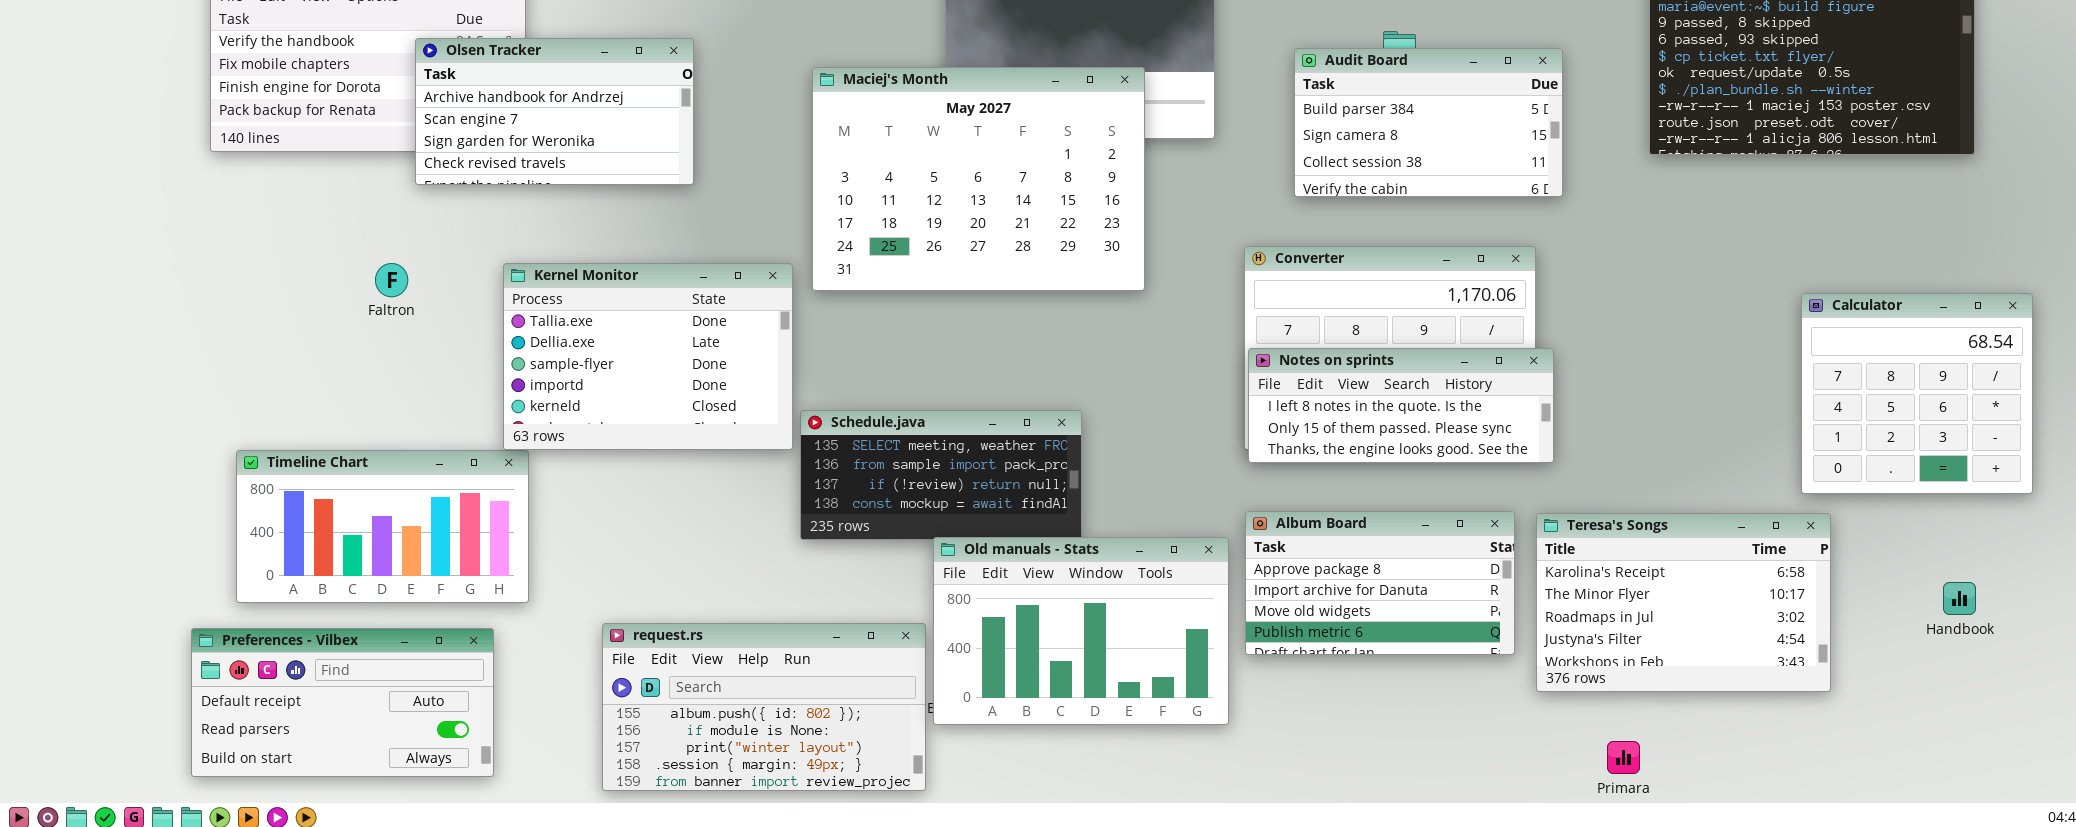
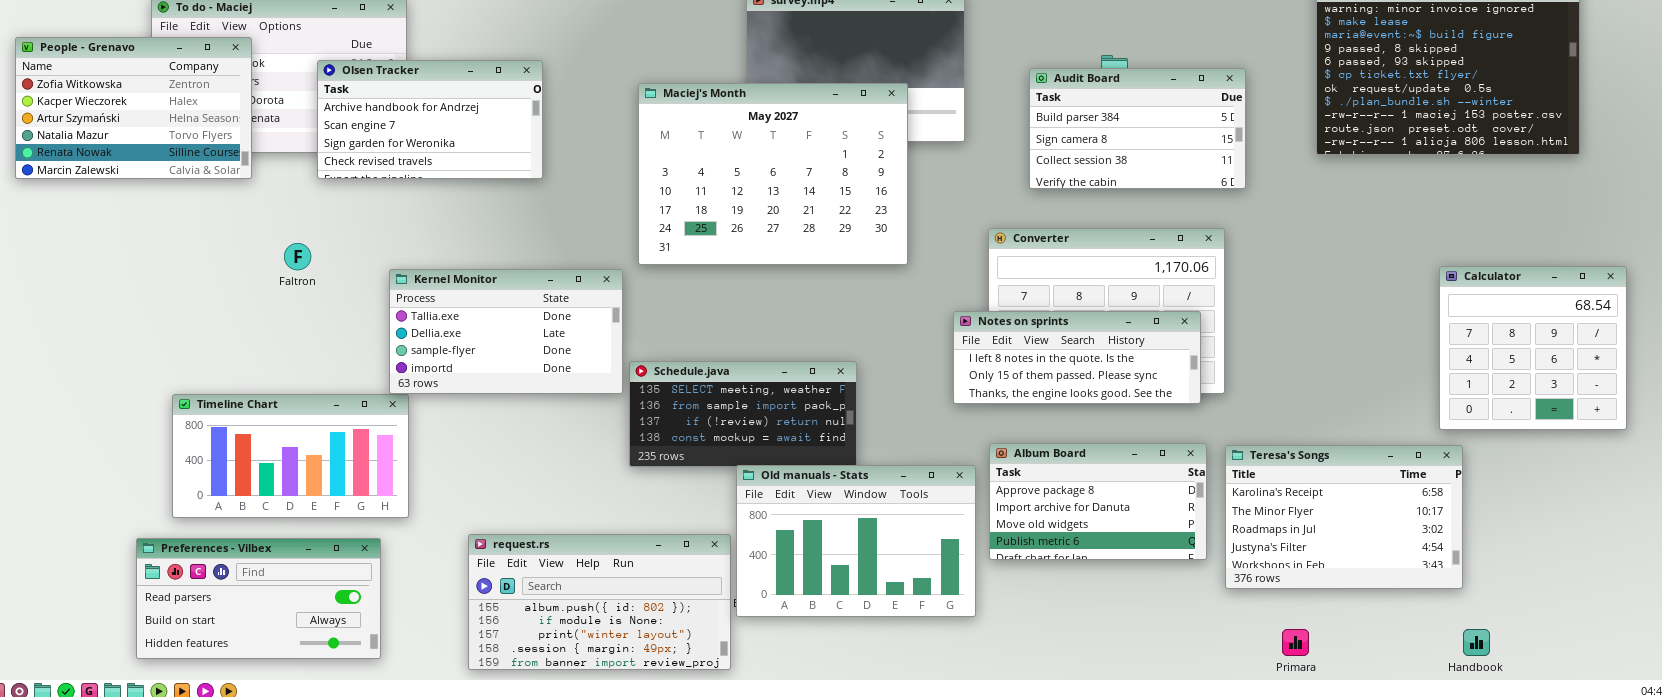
People - Grenavo: none -> [15,37,252,179], opened
Kernel Monitor: [503,263,793,450] -> [389,269,623,394], resized
Notes on sprints: [1248,348,1554,463] -> [953,311,1201,404], moved
Handbook: [1943,582,1976,615] -> [1463,629,1490,656], moved
Preferences - Vilbex: [191,628,494,777] -> [136,538,381,659], scrolled down 1 row

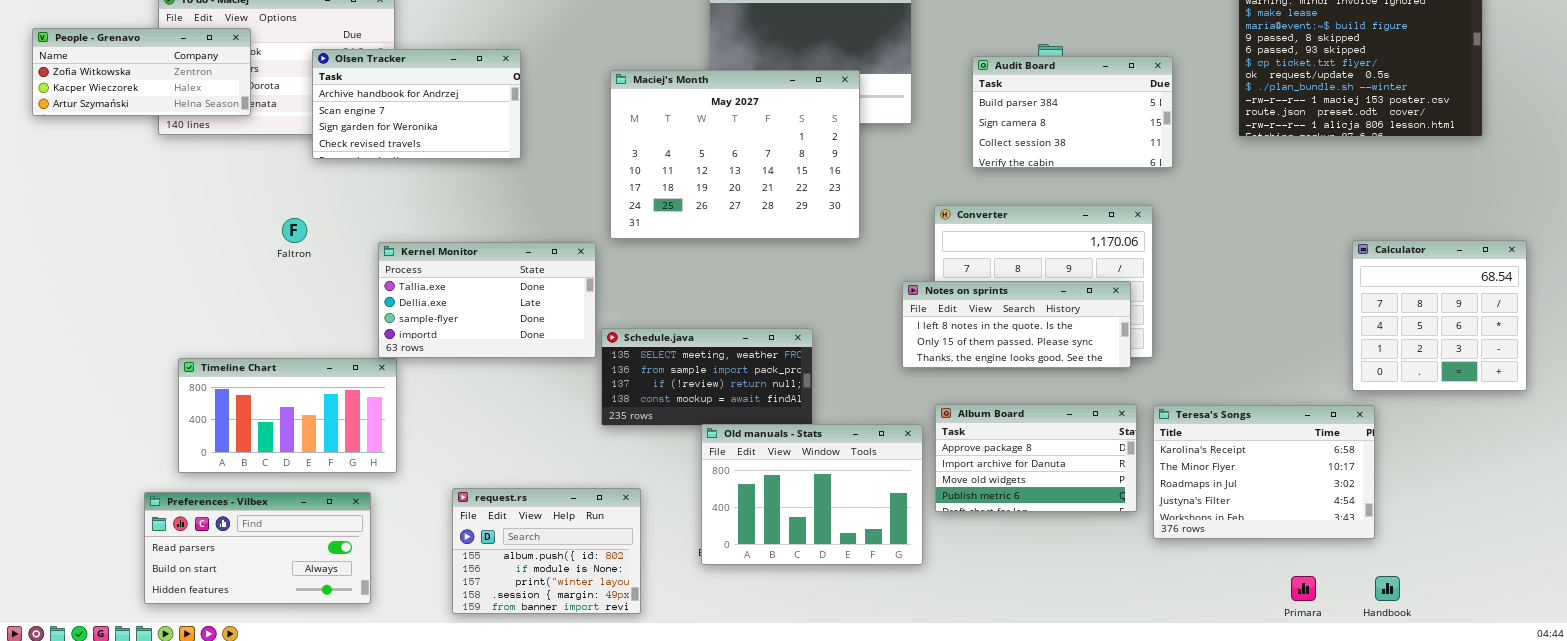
People - Grenavo: [15,37,252,179] -> [32,28,251,116], resized
request.rs: [468,534,731,670] -> [452,488,641,614], resized
Primara: [1282,629,1309,656] -> [1291,576,1316,601], moved

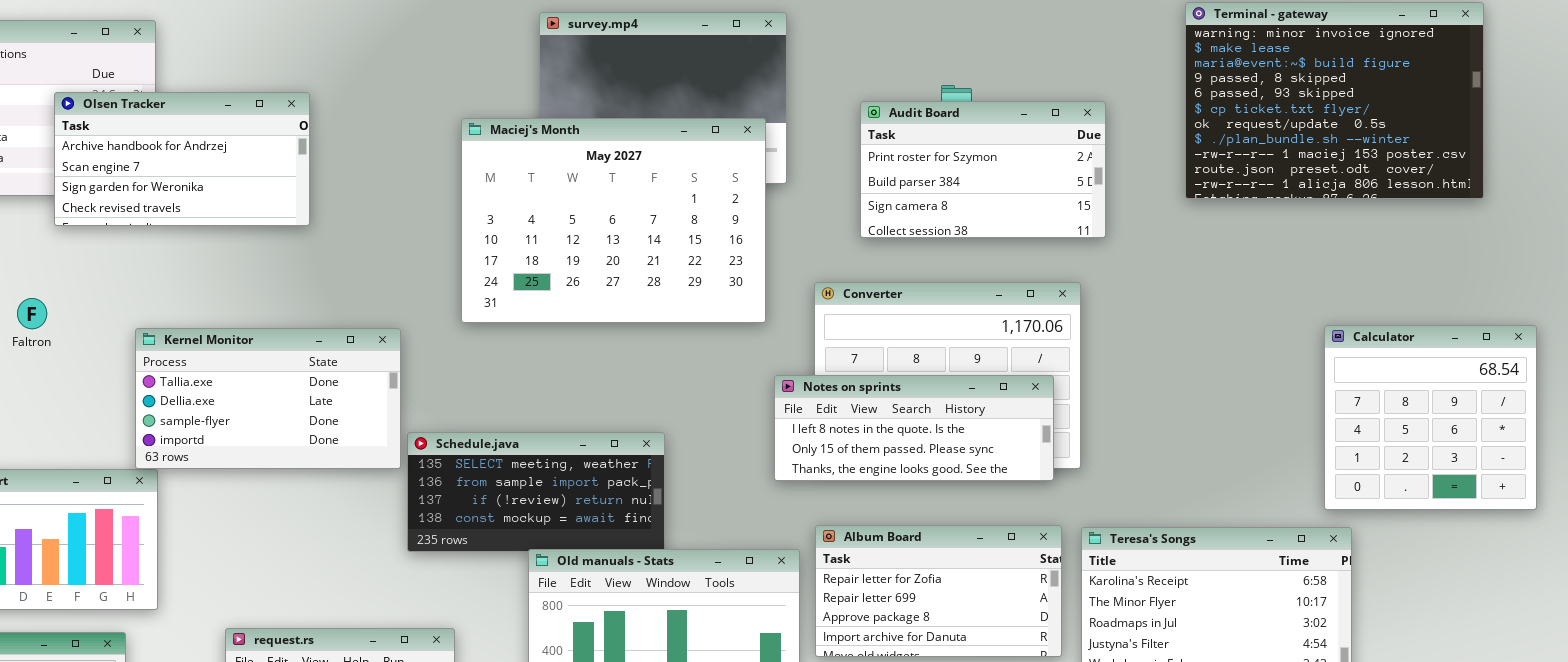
Audit Board: [972,56,1173,168] -> [860,101,1106,238], scrolled up 1 row
Maciej's Month: [610,70,860,239] -> [461,118,766,323], moved
Album Board: [935,404,1137,512] -> [815,525,1062,657], scrolled up 2 rows

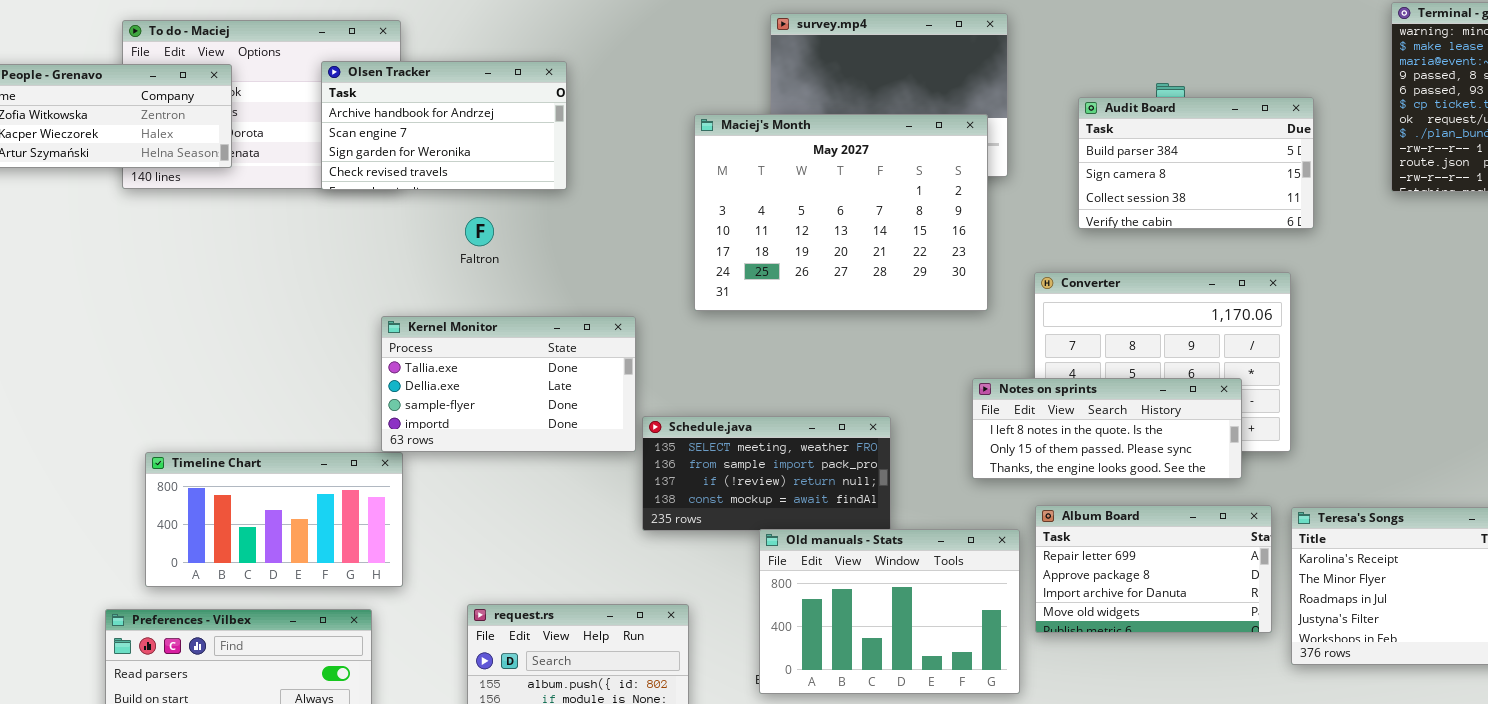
Olsen Tracker: [54,92,310,226] -> [321,61,567,190], moved
Audit Board: [860,101,1106,238] -> [1078,97,1314,229], scrolled down 1 row
Faltron: [17,298,47,329] -> [465,217,494,246], moved
Notes on sprints: [774,375,1054,481] -> [972,378,1242,479], moved
Album Board: [815,525,1062,657] -> [1035,505,1272,633], scrolled down 1 row

